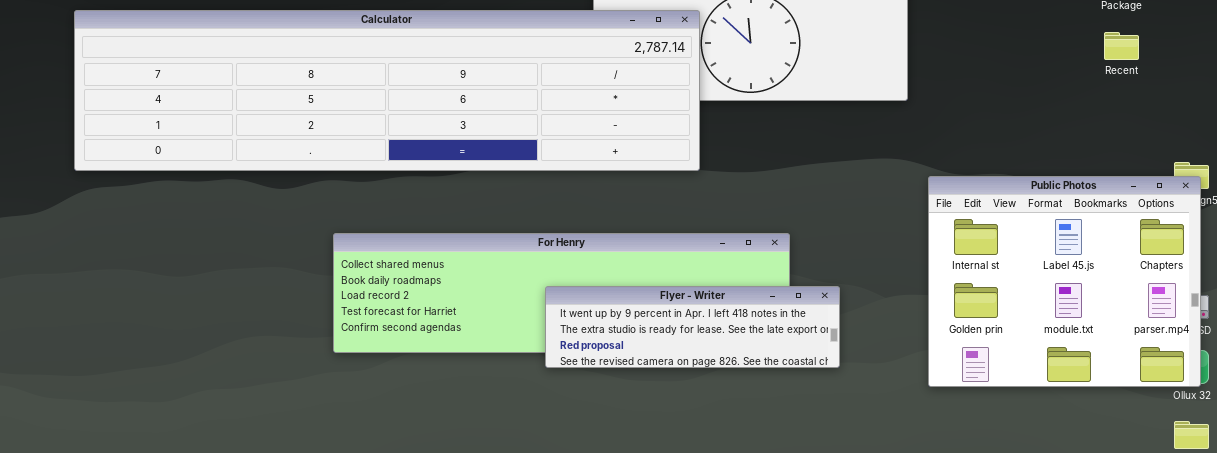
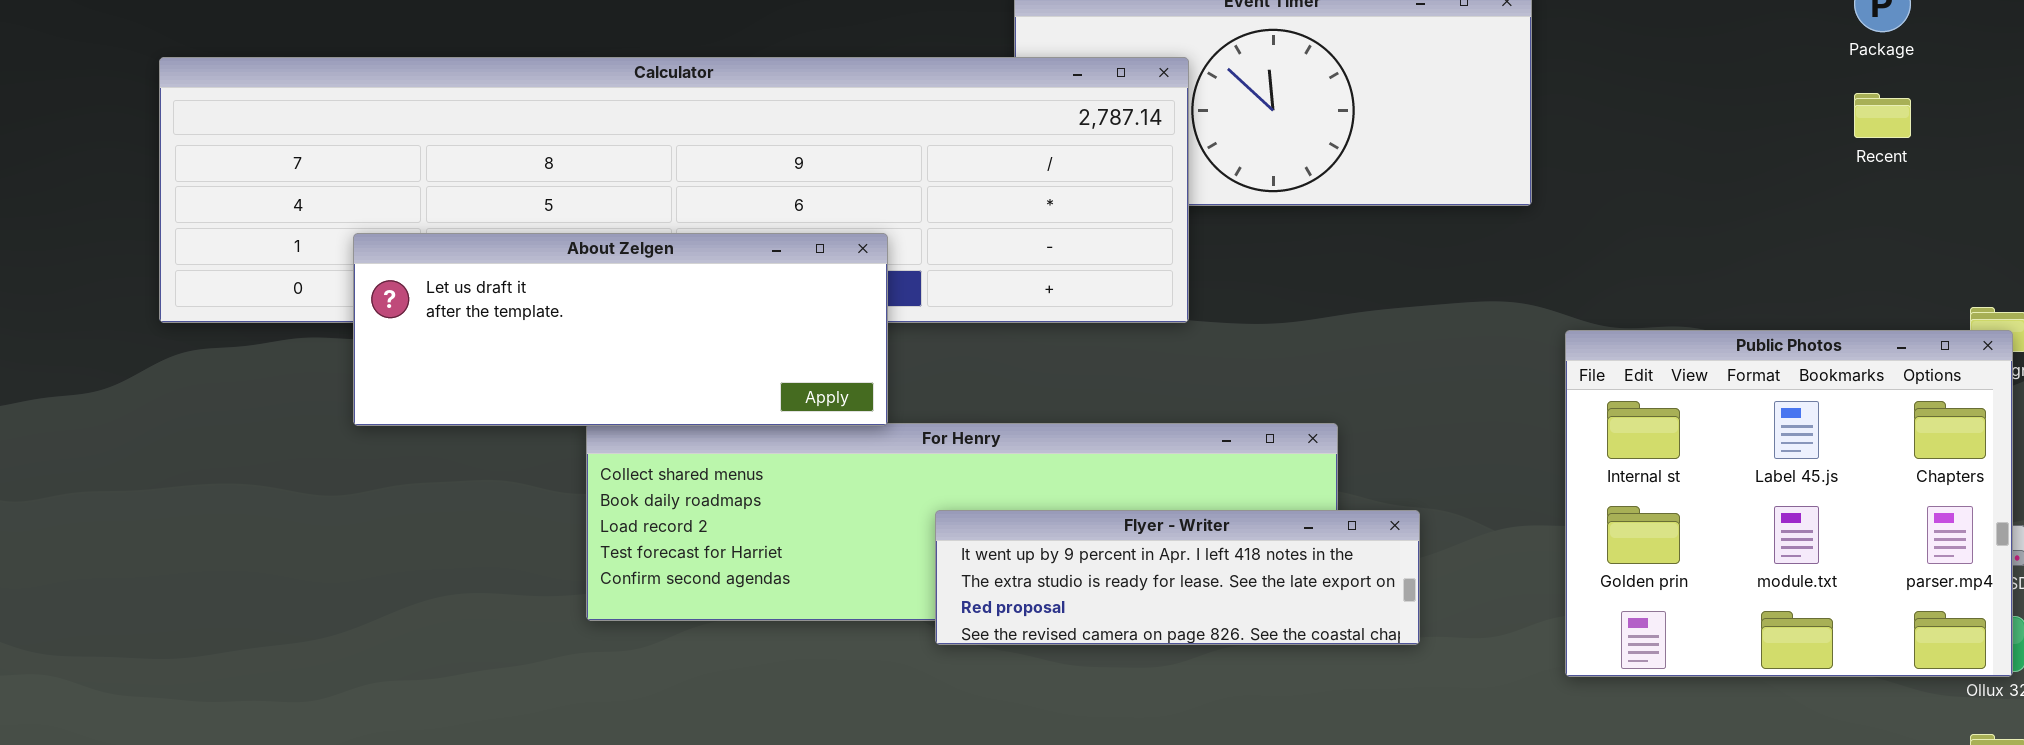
About Zelgen: none -> [353,233,888,426], opened

